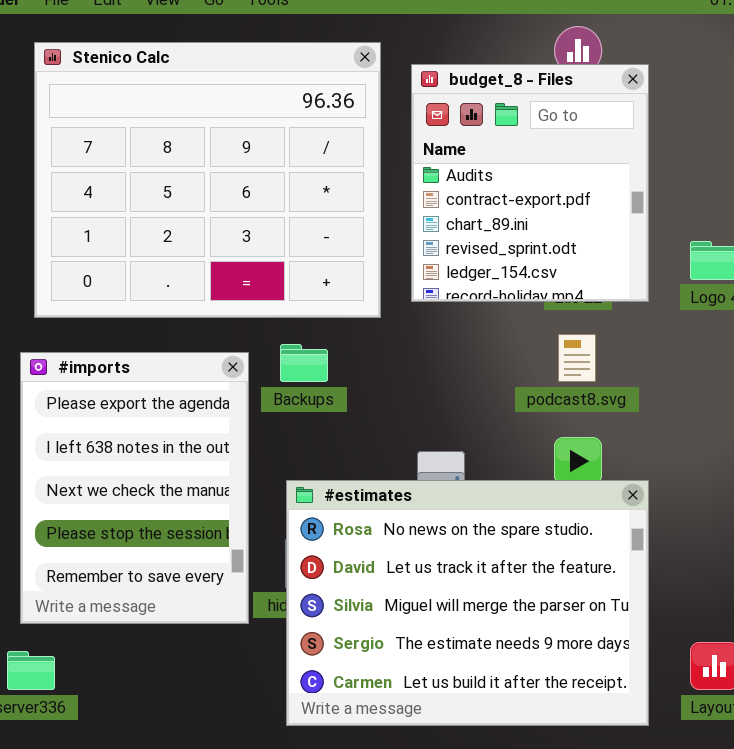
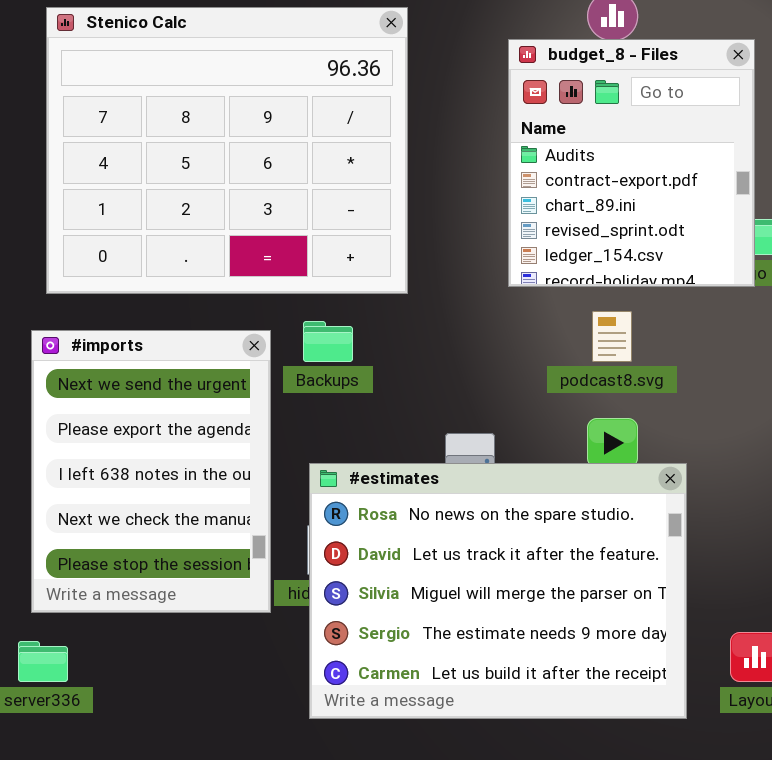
budget_8 - Files: [411,64,649,302] -> [508,39,755,287], moved
#imports: [20,352,249,624] -> [31,330,271,613], scrolled up 1 row

